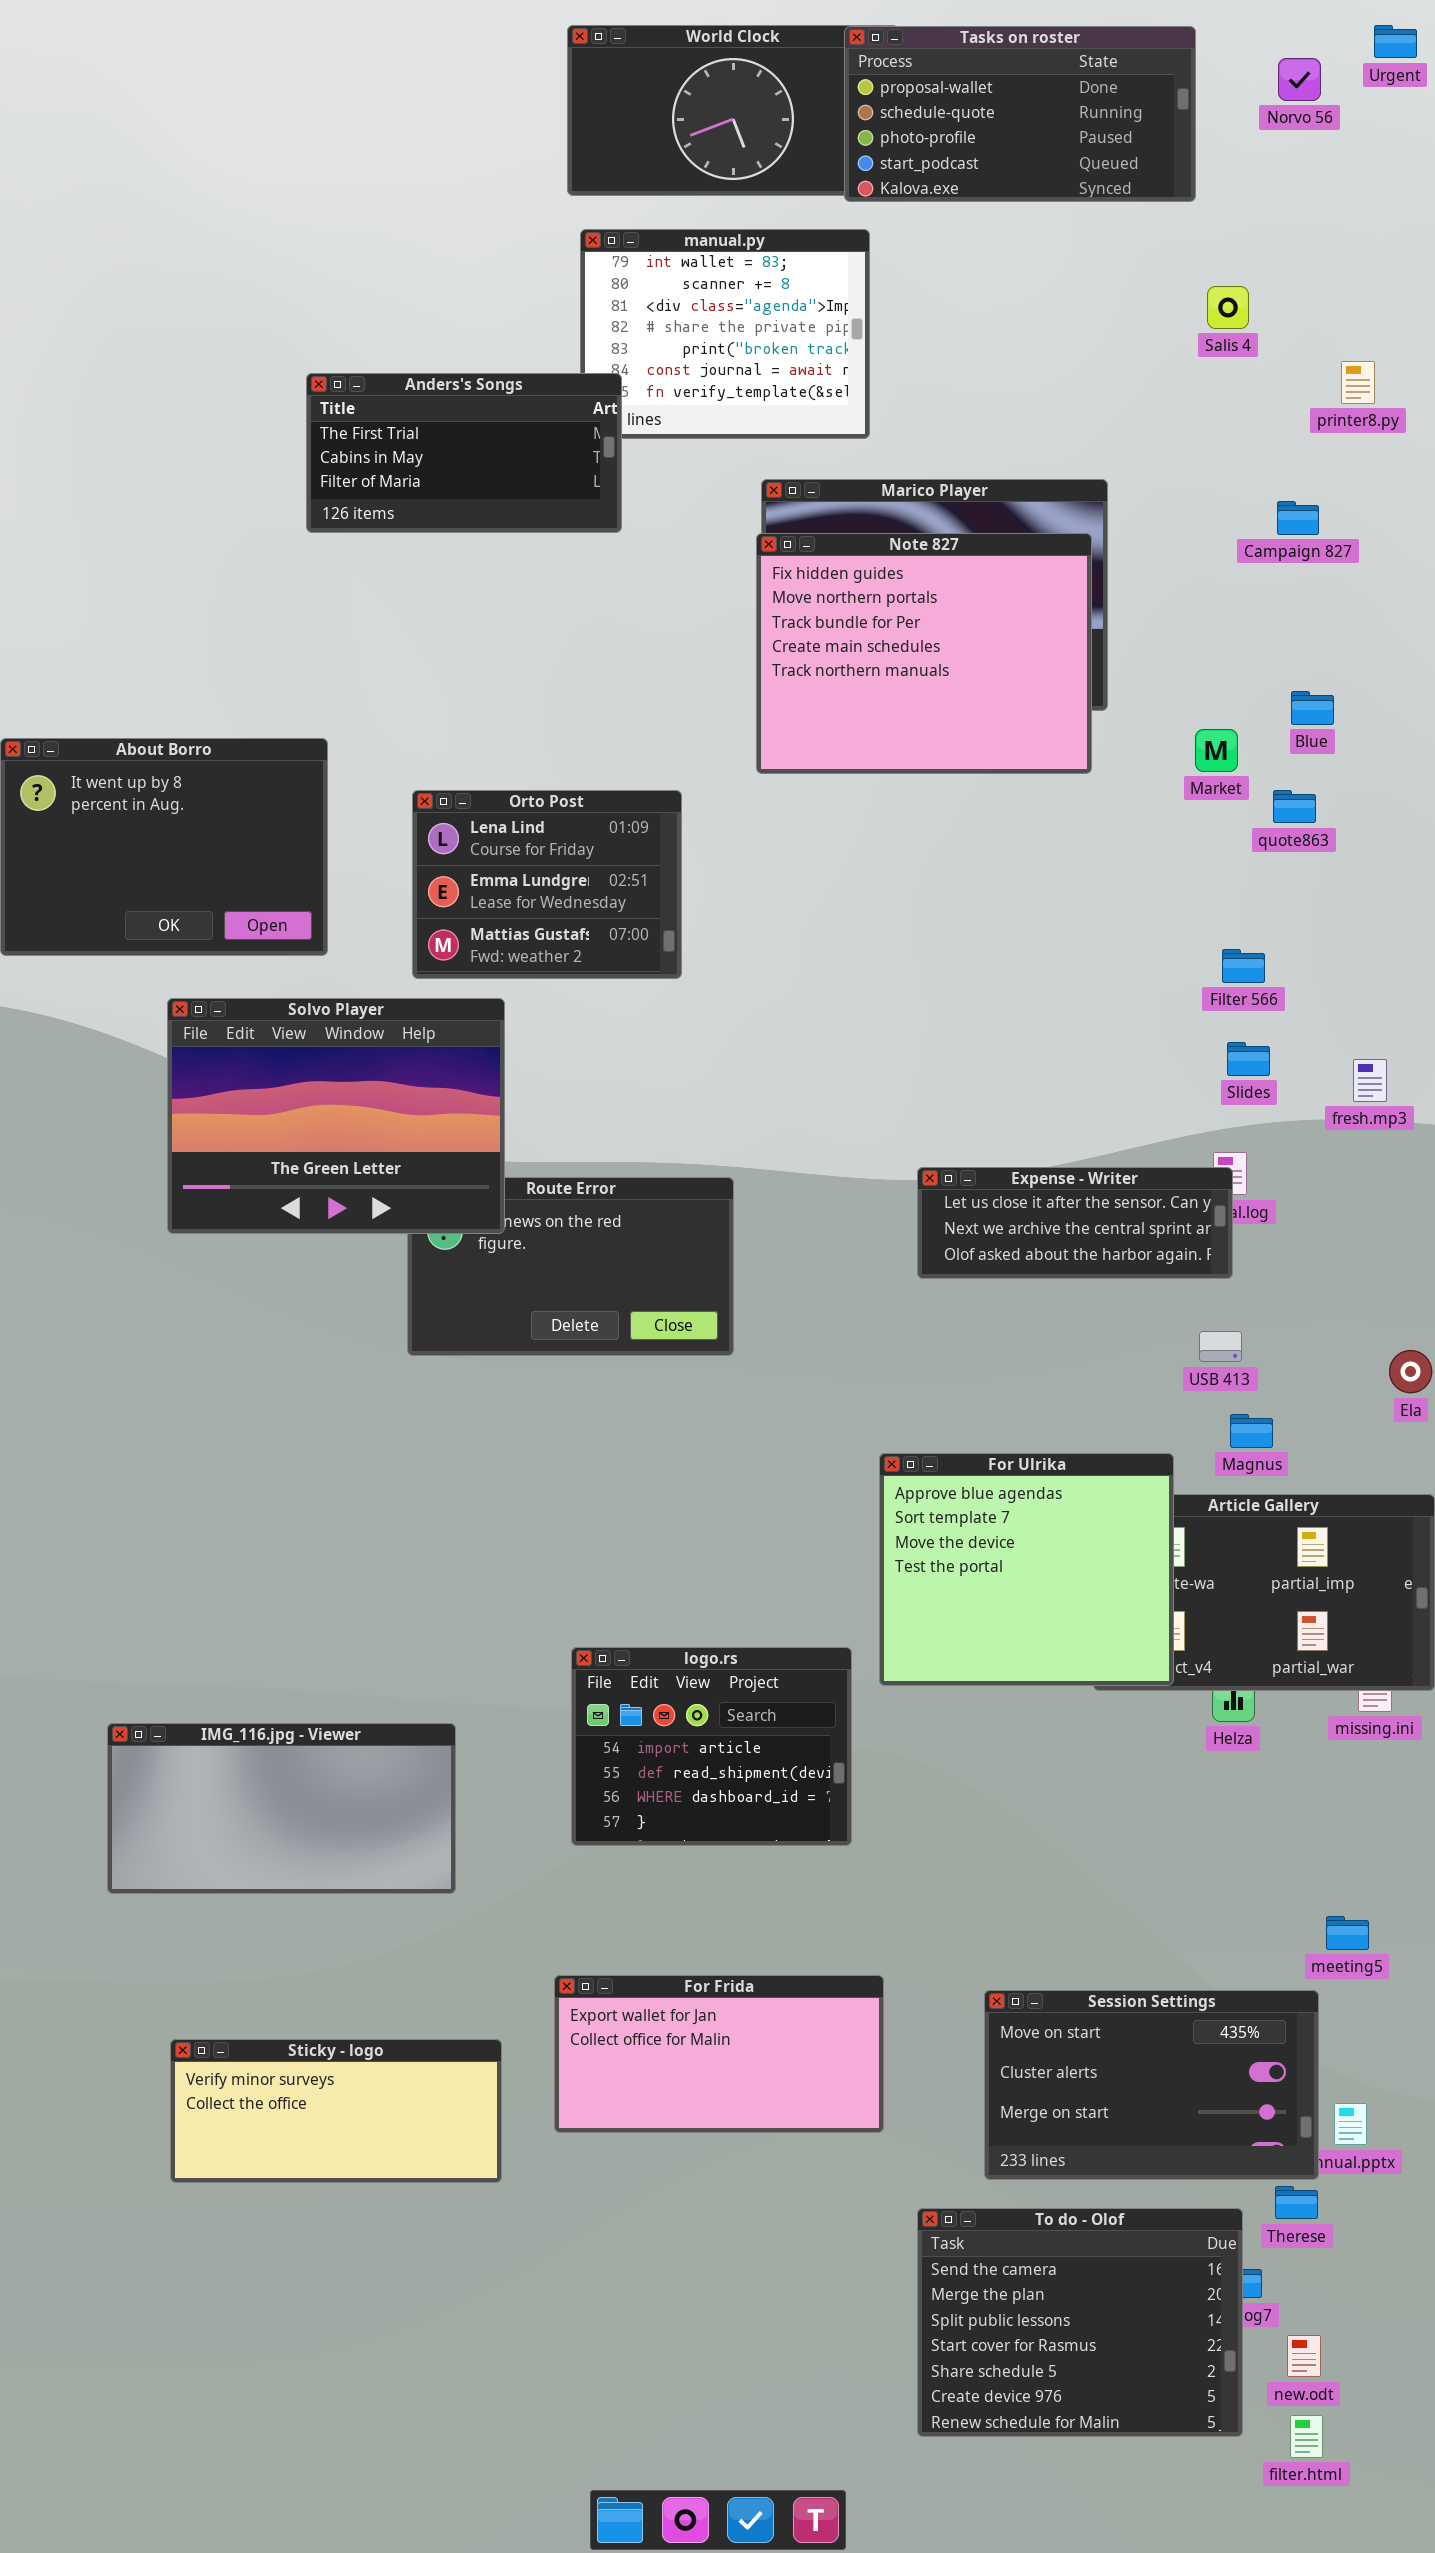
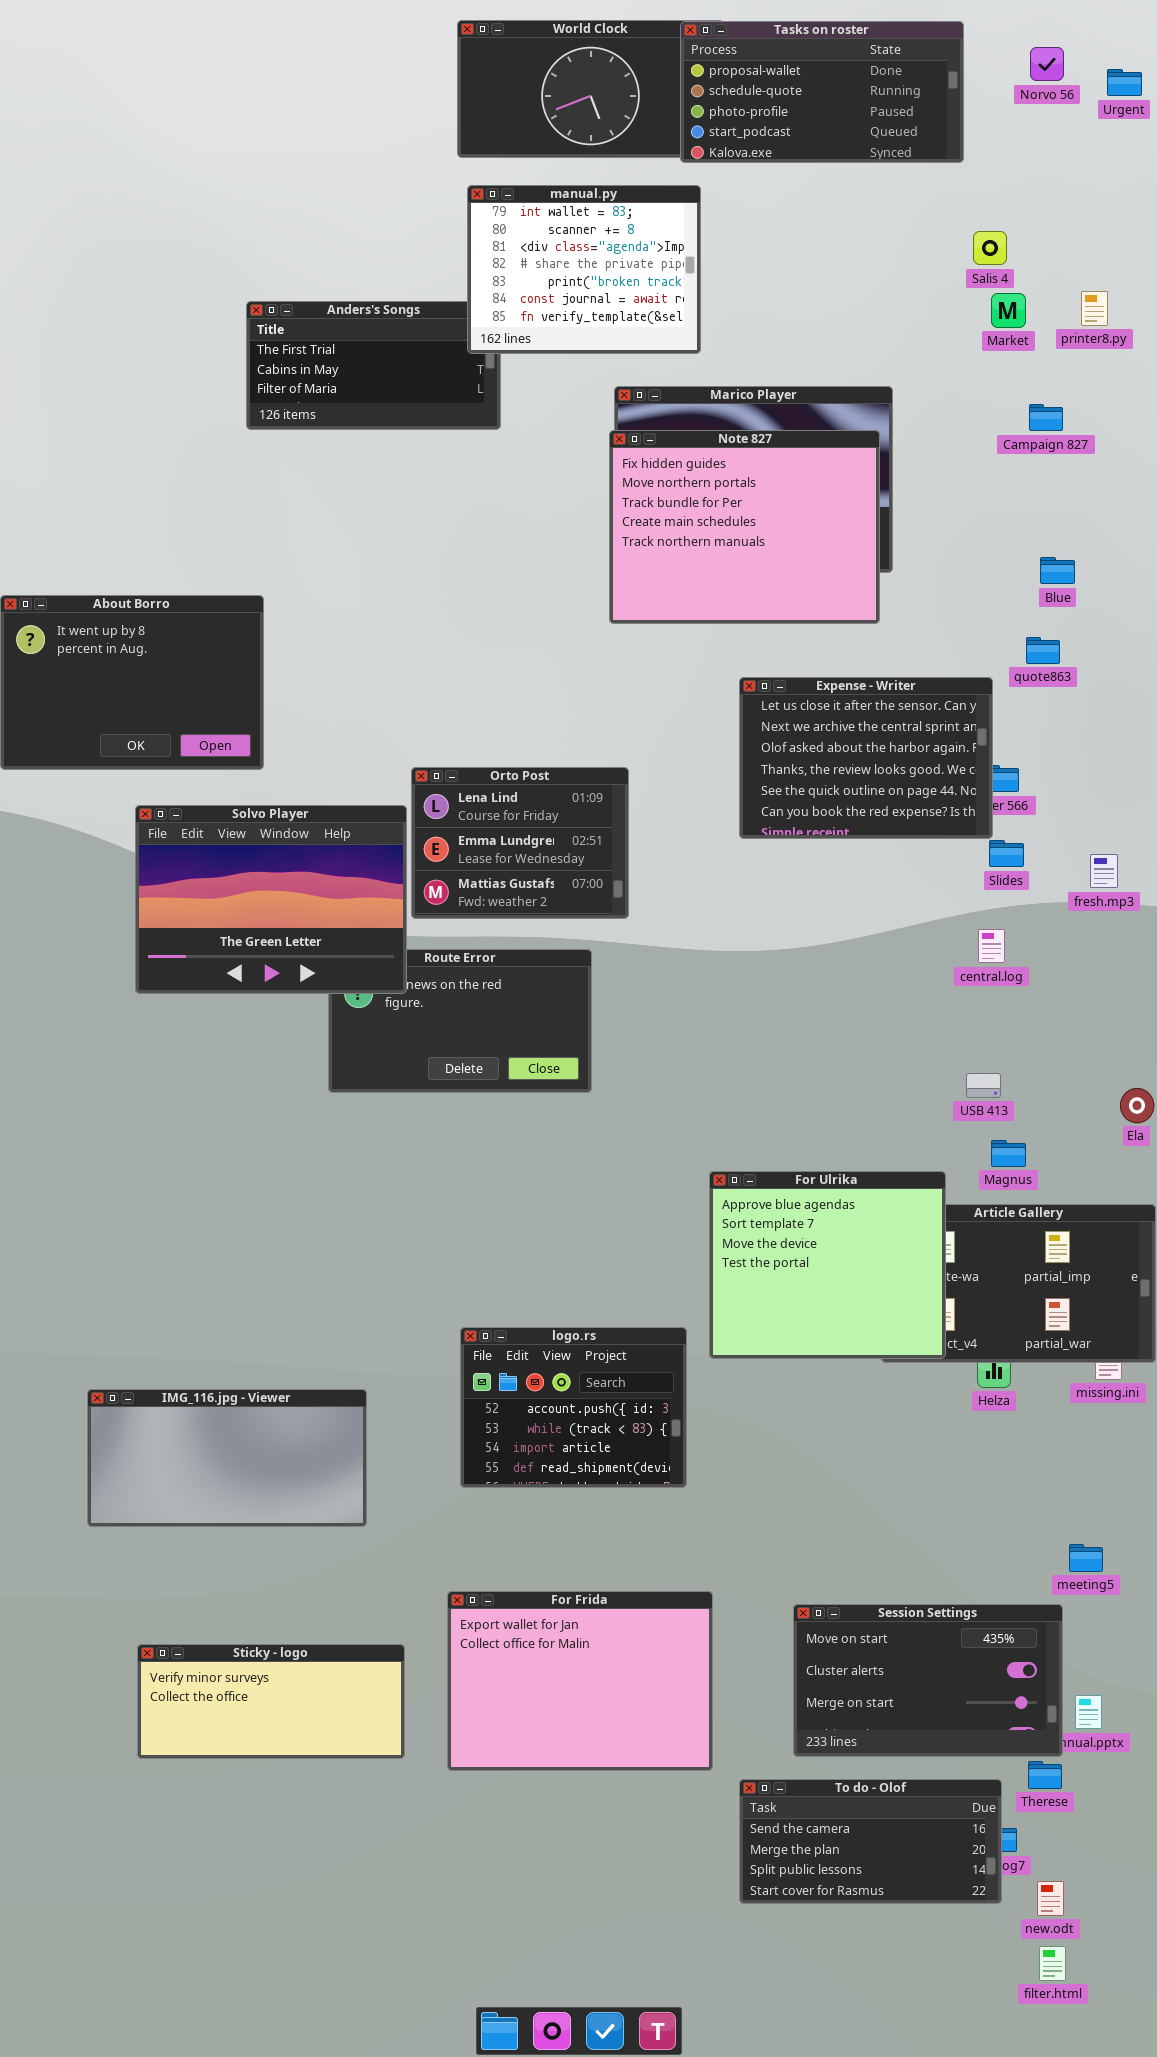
Urgent: [1374,25,1417,58] -> [1107,69,1142,96], moved
manual.py: [580,229,870,439] -> [467,185,701,354], raised
Market: [1195,729,1238,772] -> [991,293,1026,328], moved
Orto Post: [412,790,682,979] -> [411,767,629,919], moved
Expense - Writer: [917,1167,1233,1279] -> [739,677,993,839], moved, resized
logo.rs: [571,1647,852,1846] -> [460,1327,687,1488], scrolled up 2 rows
For Frida: [554,1975,884,2133] -> [447,1591,713,1771], resized
To do - Olof: [917,2208,1243,2437] -> [739,1779,1002,1904], resized

